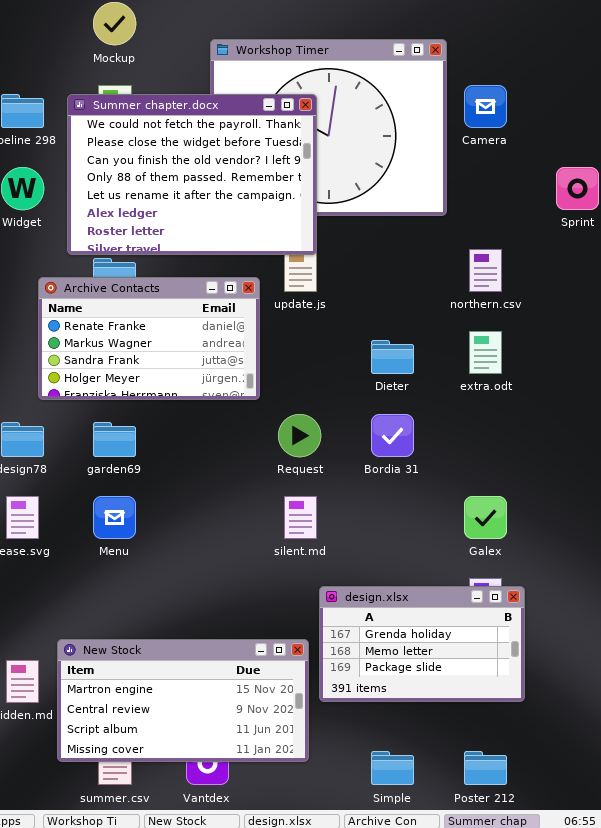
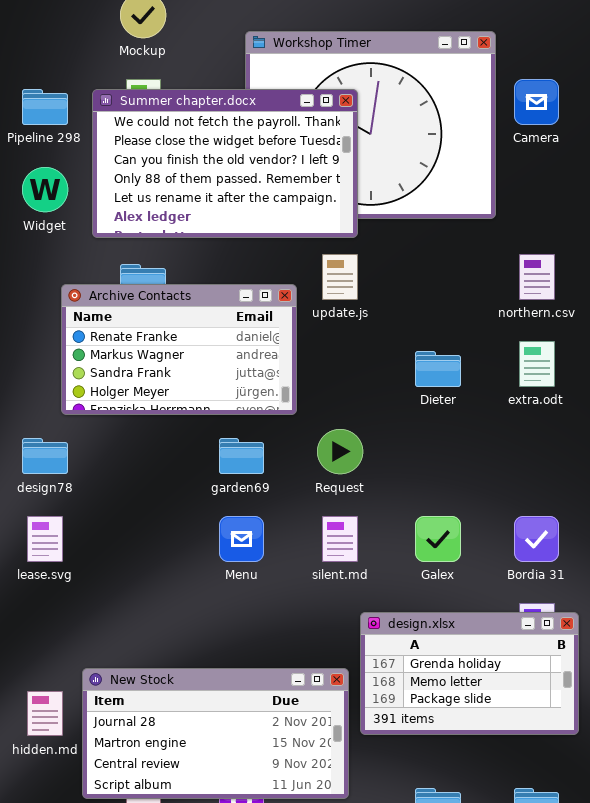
Summer chapter.docx: [67,94,317,255] -> [92,89,358,238], resized
Bordia 31: [371,414,414,457] -> [514,516,559,562], moved
garden69: [93,422,136,457] -> [219,438,264,474], moved
Menu: [93,496,136,539] -> [219,516,264,562], moved
Galex: [464,496,507,539] -> [415,516,461,562], moved
New Stock: [57,639,309,762] -> [82,668,349,799], scrolled up 1 row

